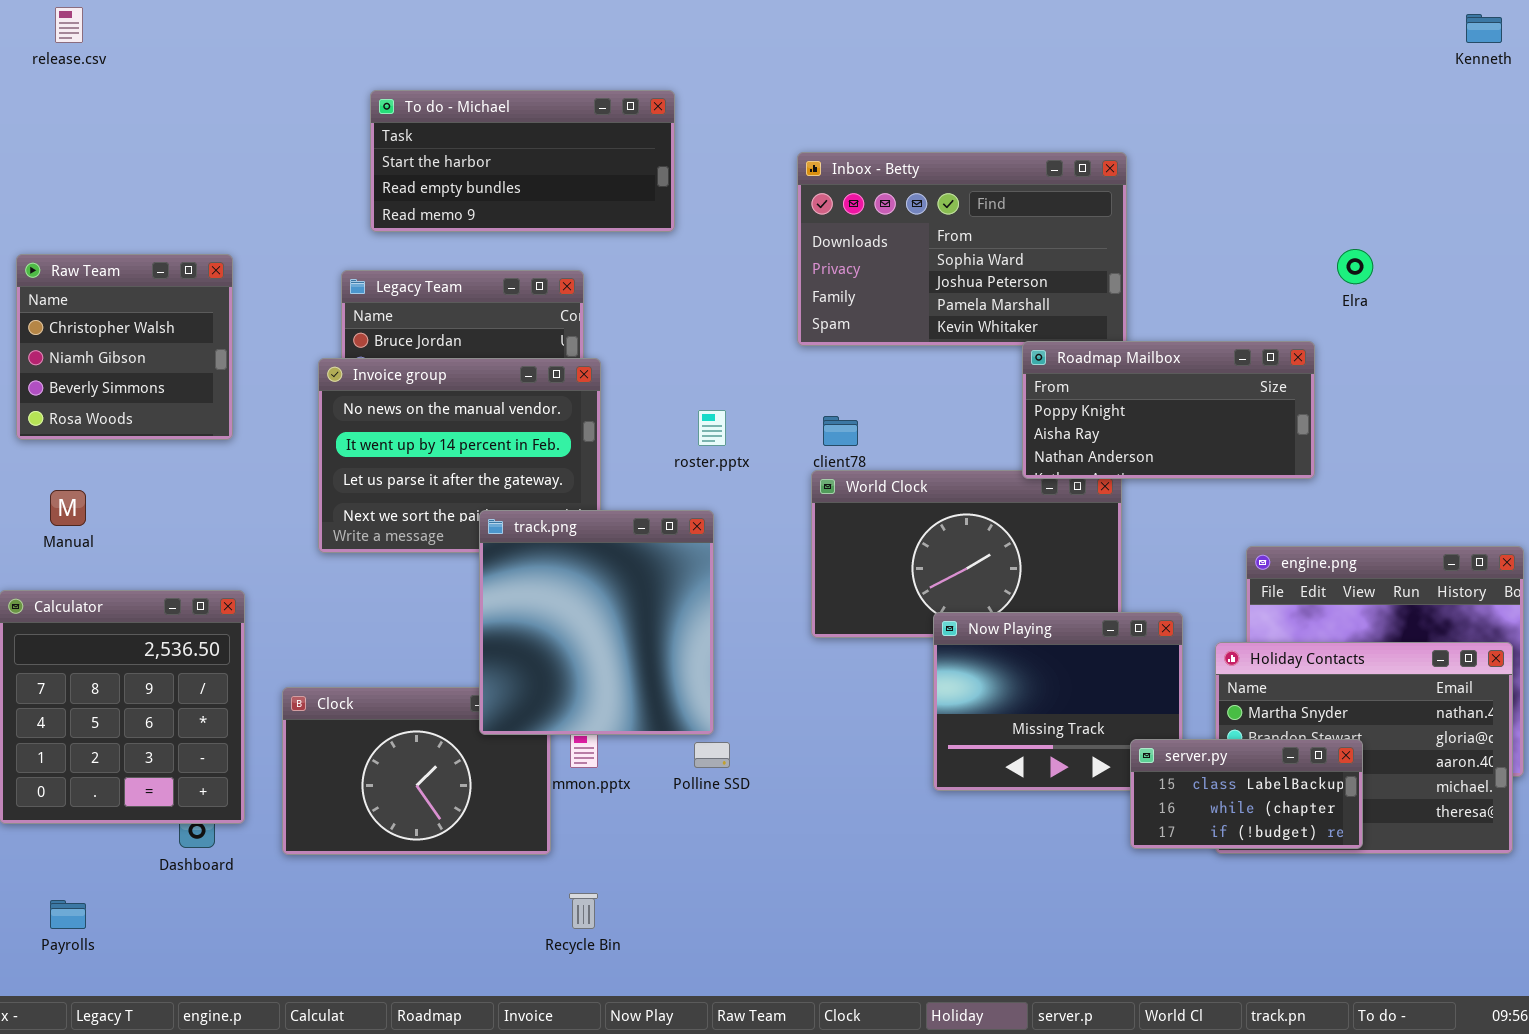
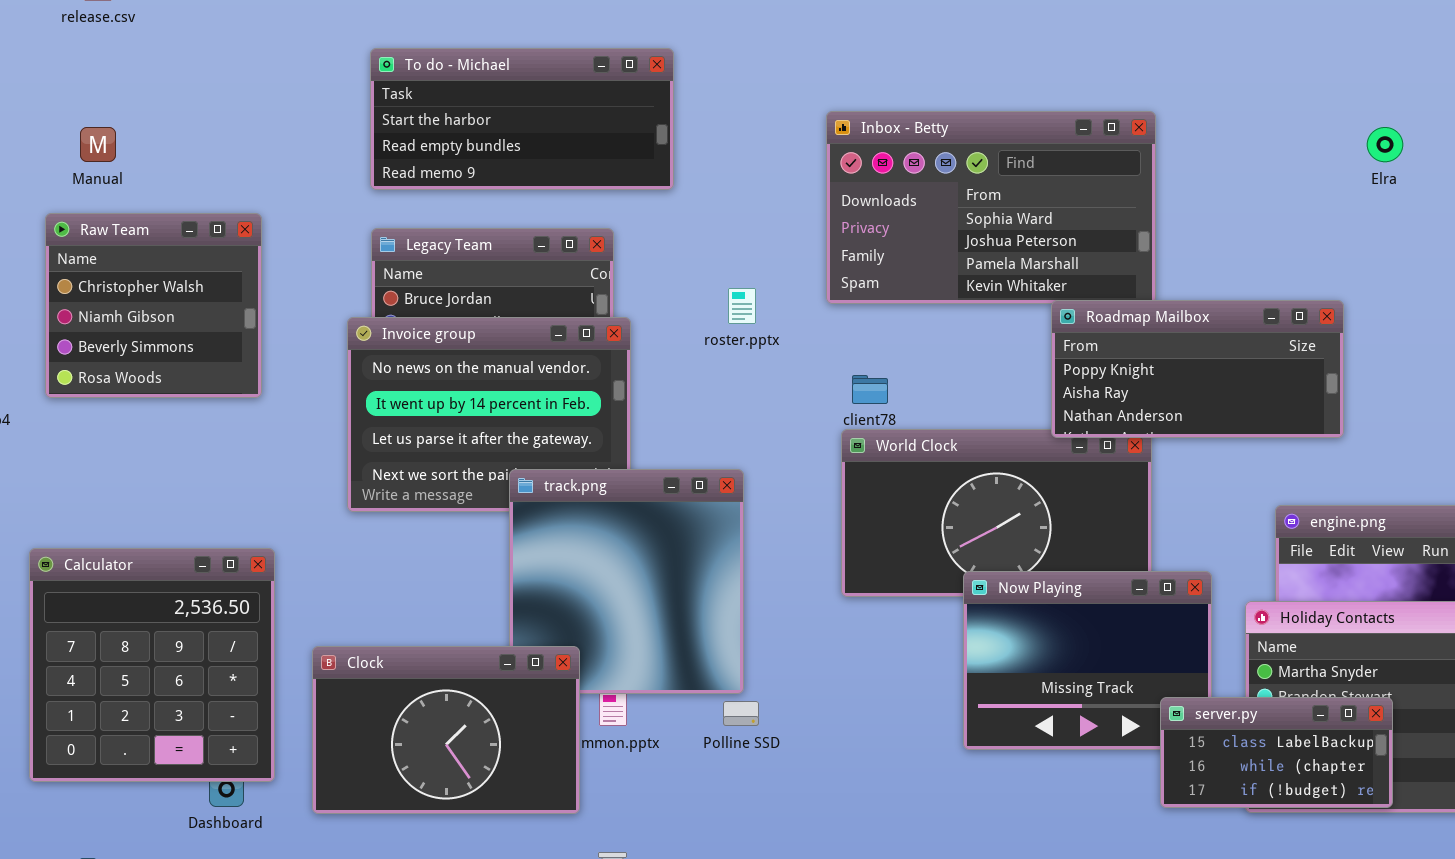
To do - Michael: [370,90,675,232] -> [370,48,674,190], moved
Elra: [1337,249,1373,284] -> [1367,127,1403,162], moved
roster.pptx: [698,410,726,446] -> [728,288,756,324], moved
Manual: [50,490,86,526] -> [80,127,116,162], moved
Clock: [282,687,551,855] -> [312,646,580,814], raised

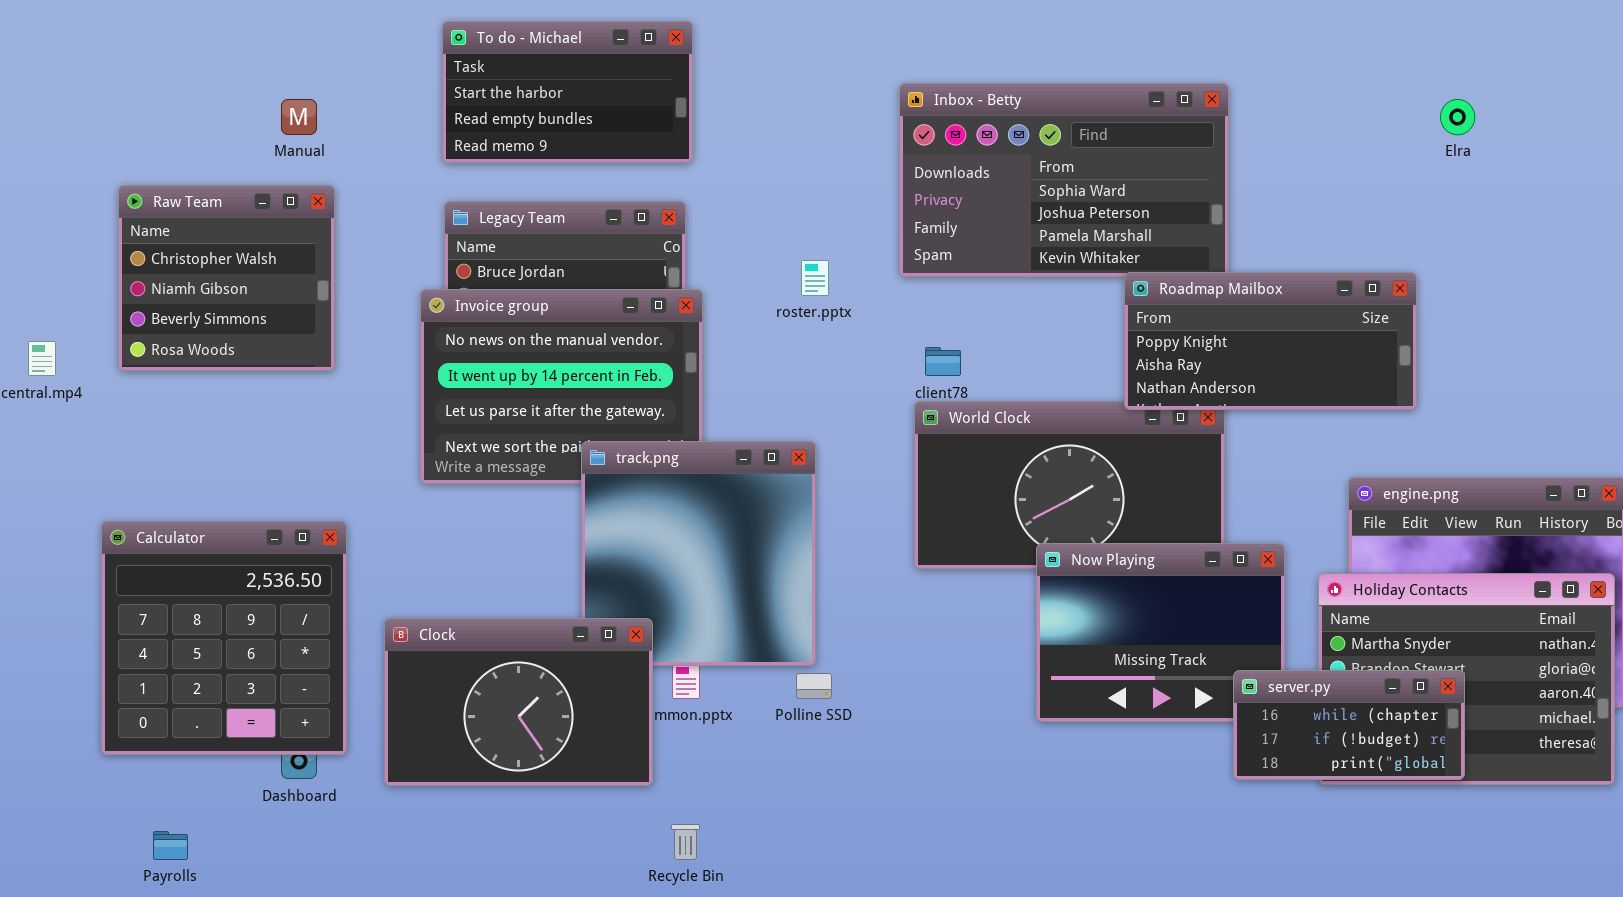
To do - Michael: [370,48,674,190] -> [442,21,693,163], resized
Manual: [80,127,116,162] -> [281,99,317,135], moved
server.py: [1160,697,1393,808] -> [1233,670,1465,780], scrolled down 1 row

